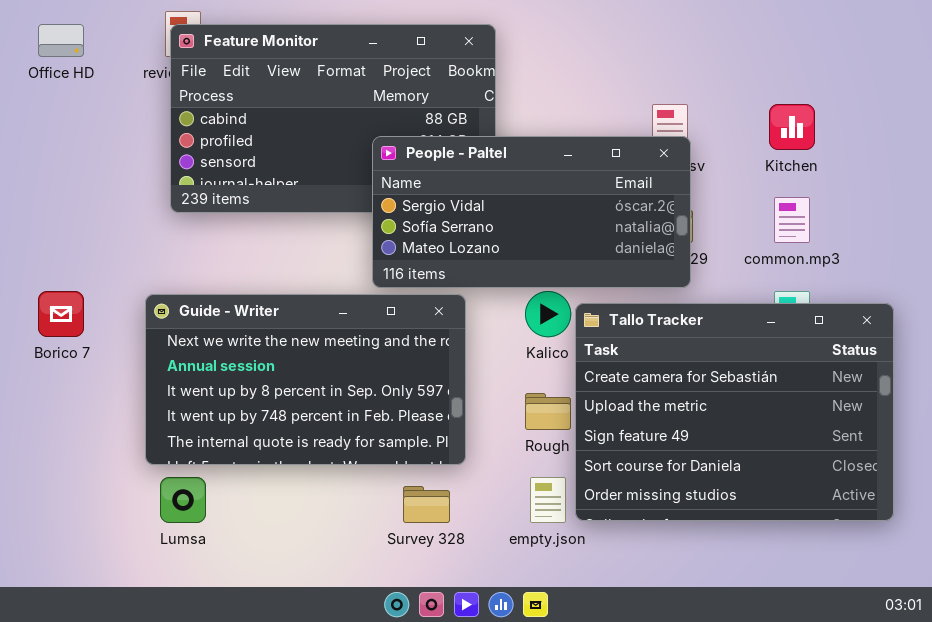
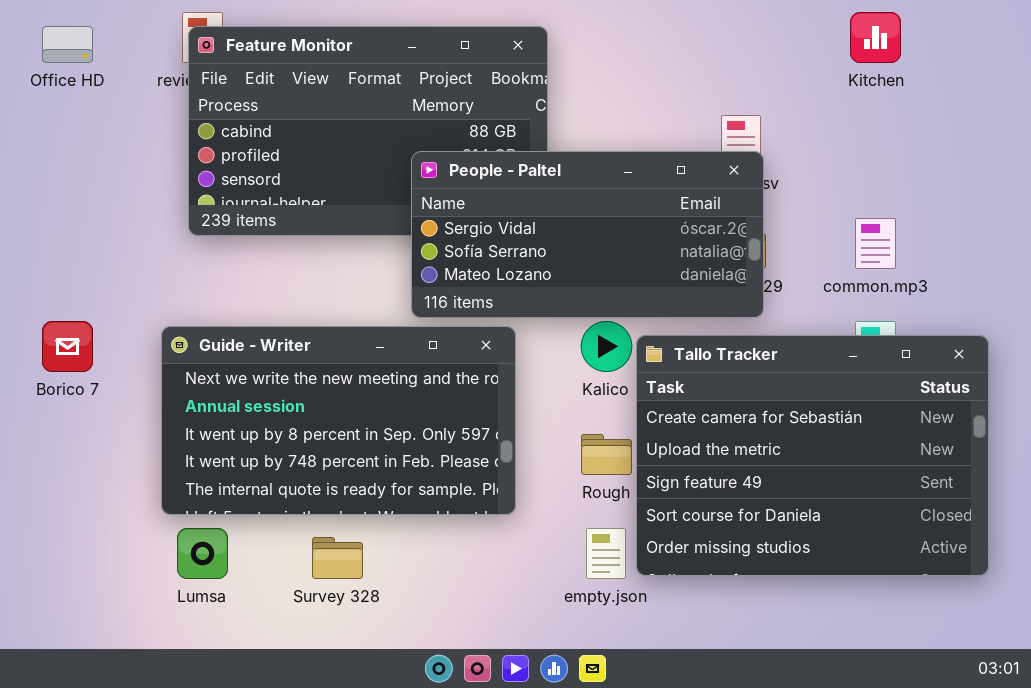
Kitchen: [769,104,815,150] -> [850,12,901,63], moved
Survey 328: [403,486,450,523] -> [312,537,363,579], moved

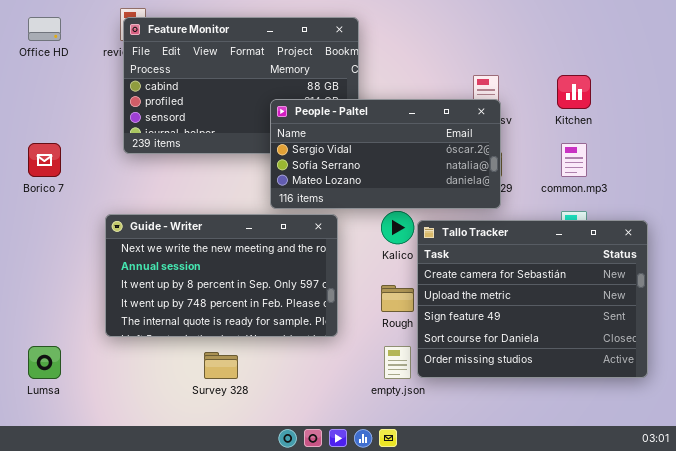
Kitchen: [850,12,901,63] -> [557,75,591,109], moved
Borico 7: [42,321,93,372] -> [28,143,61,177], moved
Lumsa: [177,528,228,579] -> [28,346,61,379], moved

